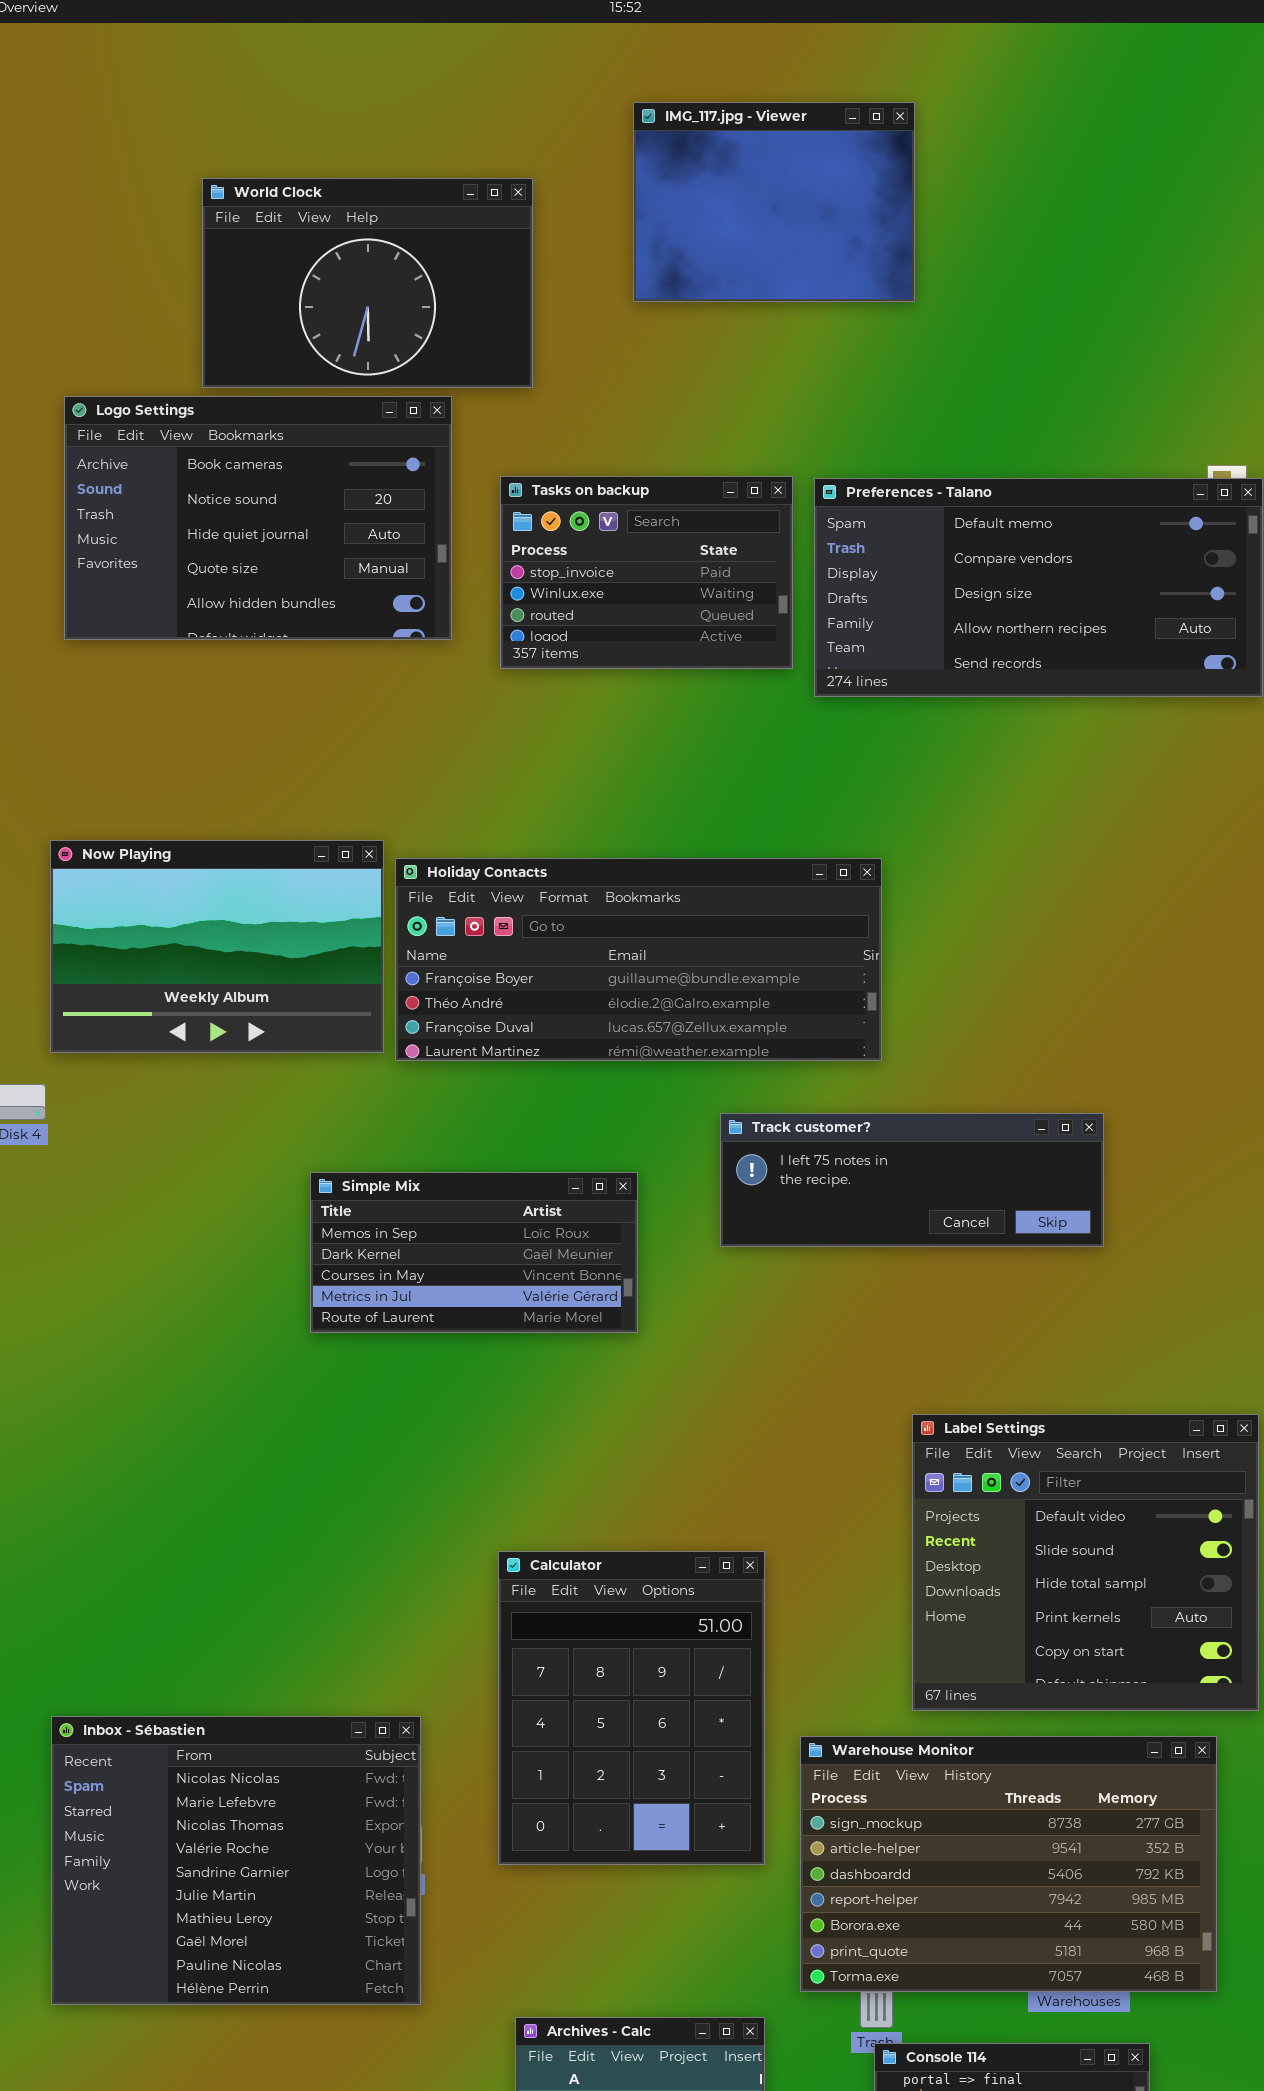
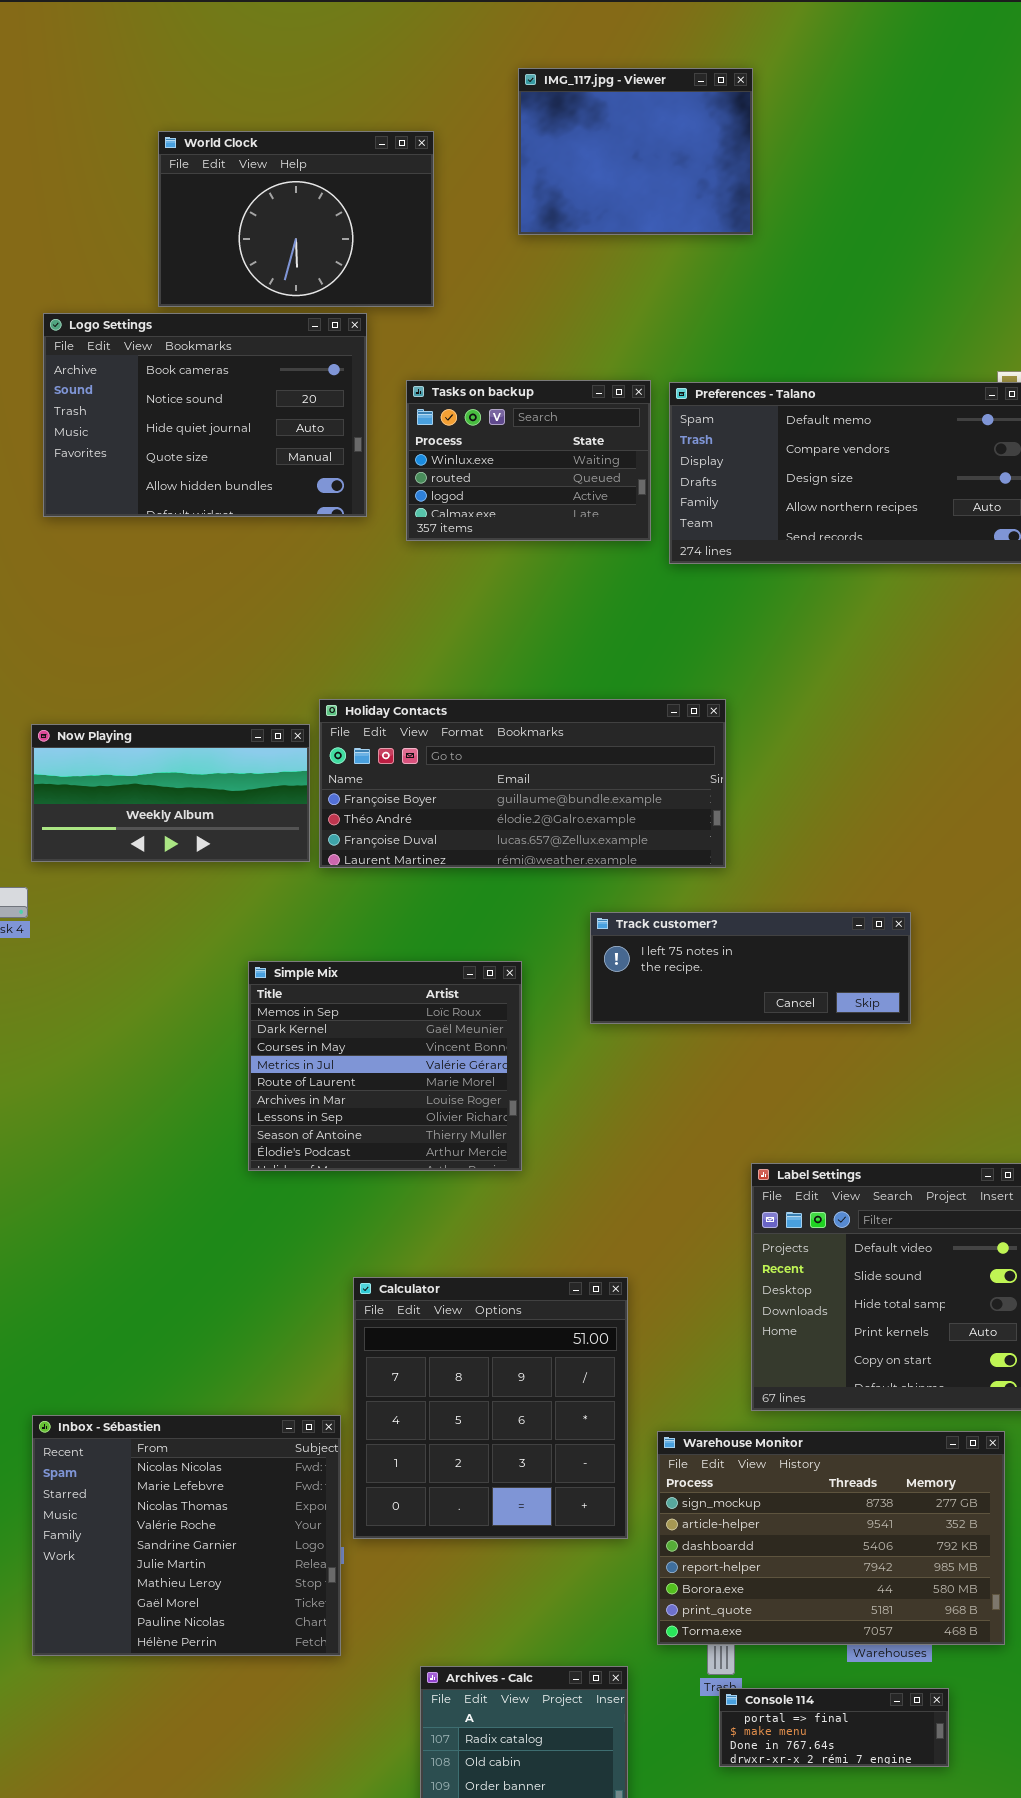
Tasks on backup: [500,476,793,669] -> [406,380,651,541], scrolled down 1 row
Now Playing: [50,840,384,1053] -> [31,724,310,862], resized
Simple Mix: [310,1172,638,1333] -> [248,961,522,1171], resized
Calculator: [498,1551,765,1865] -> [353,1277,628,1539], resized

